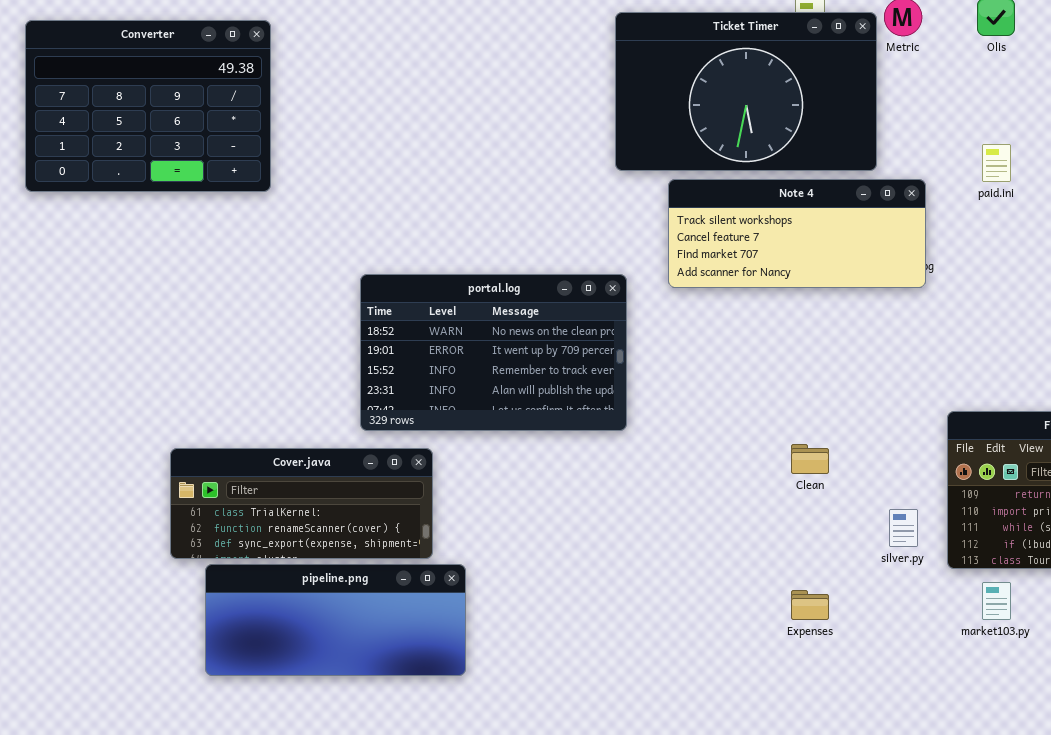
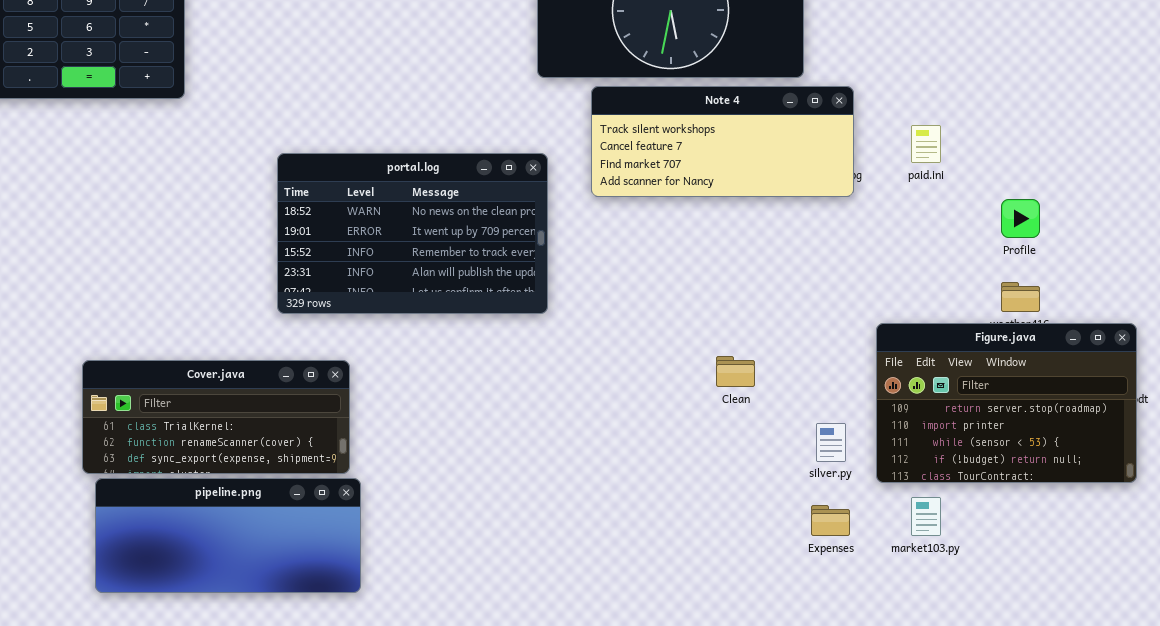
paid.ini: [982,144,1011,182] -> [911,125,941,163], moved
portal.log: [360,274,627,431] -> [277,153,548,314], moved
pipeline.png: [205,564,466,676] -> [95,478,361,593], moved
Expenses: [791,590,829,620] -> [811,505,850,536], moved

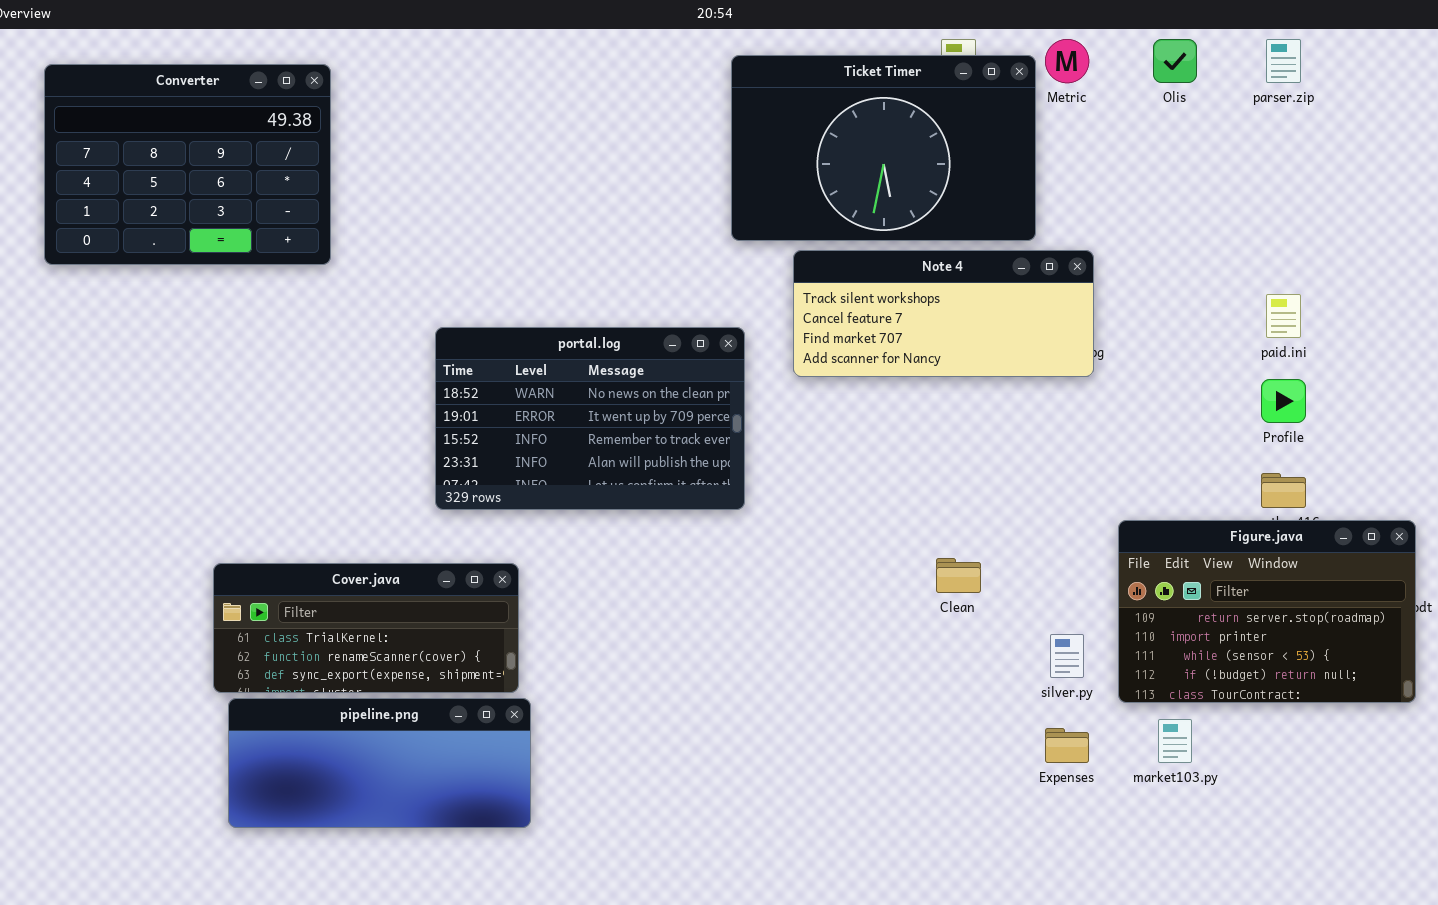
paid.ini: [911,125,941,163] -> [1266,294,1301,338], moved

